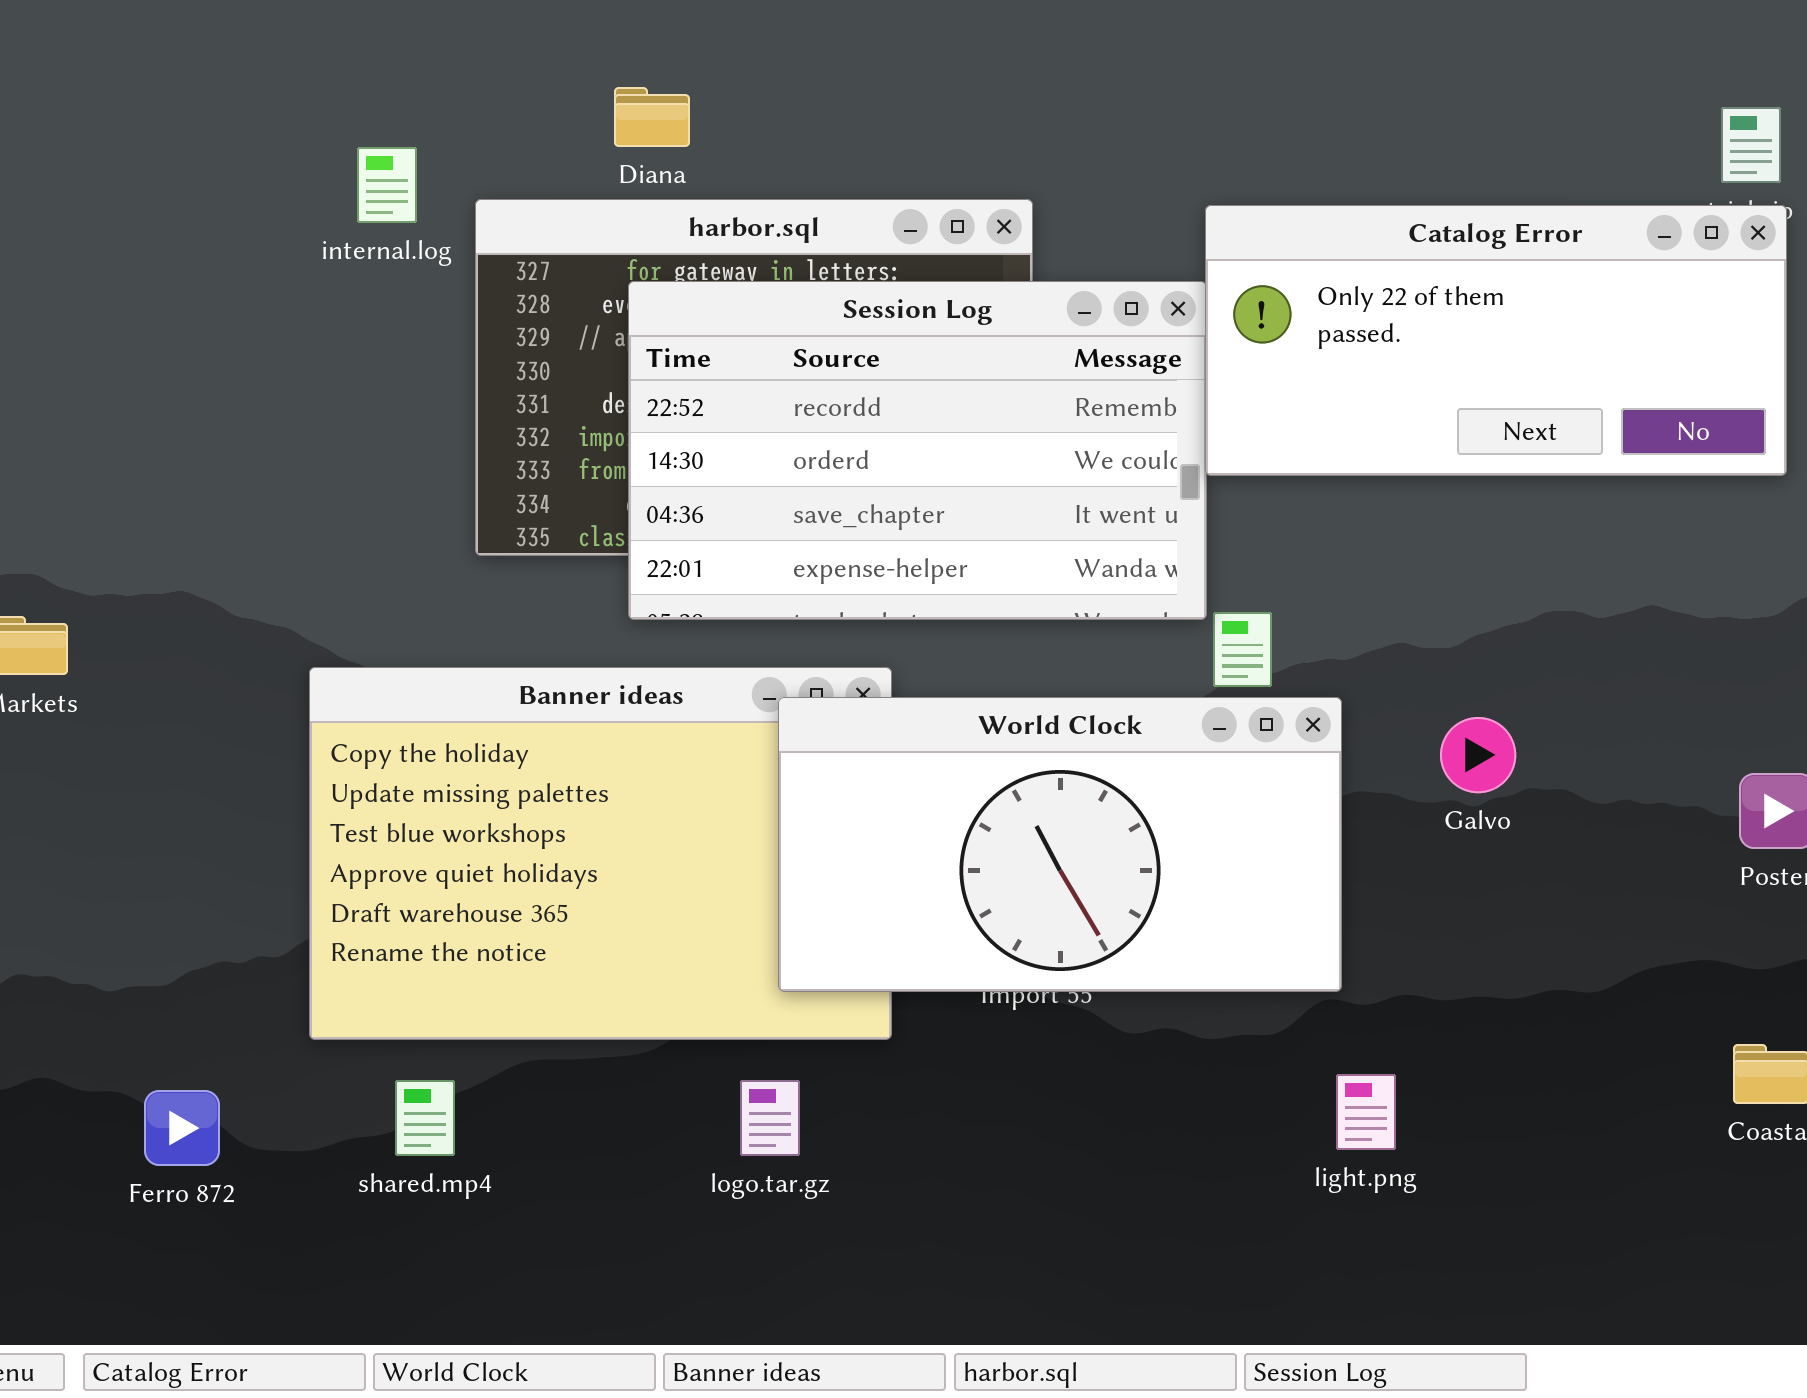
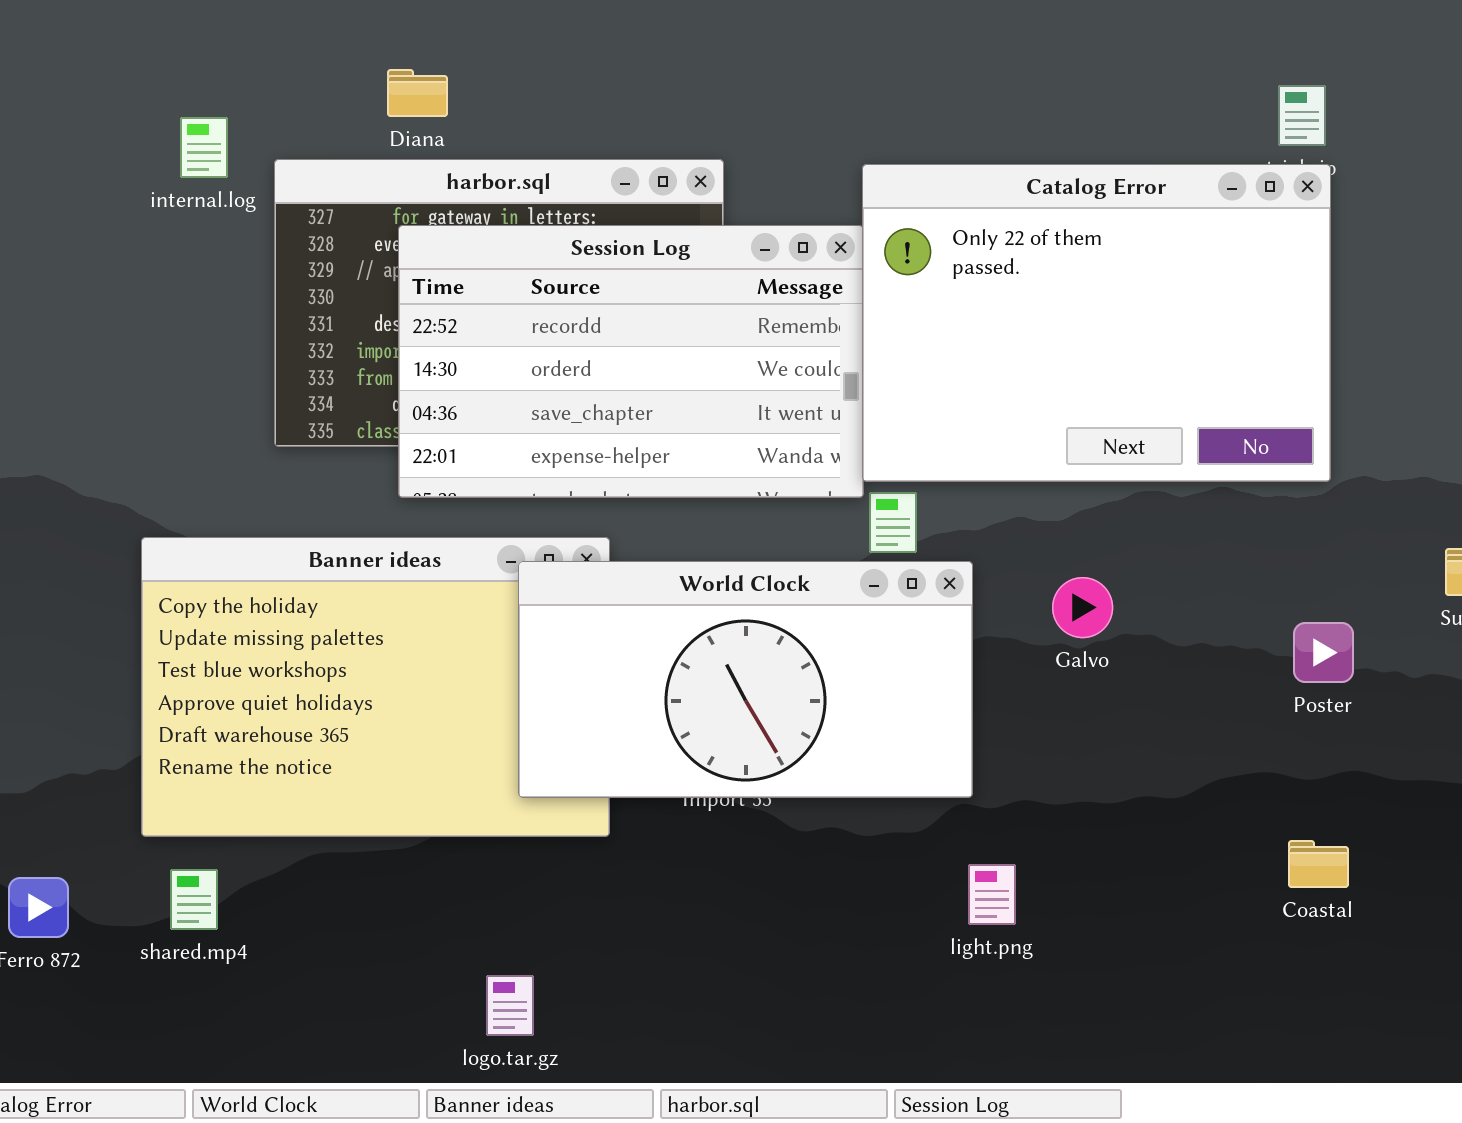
Catalog Error: [1205,205,1787,476] -> [862,164,1331,482], resized
shared.mp4: [395,1080,455,1156] -> [170,869,218,930], moved
logo.tar.gz: [740,1080,800,1156] -> [486,975,534,1036], moved

